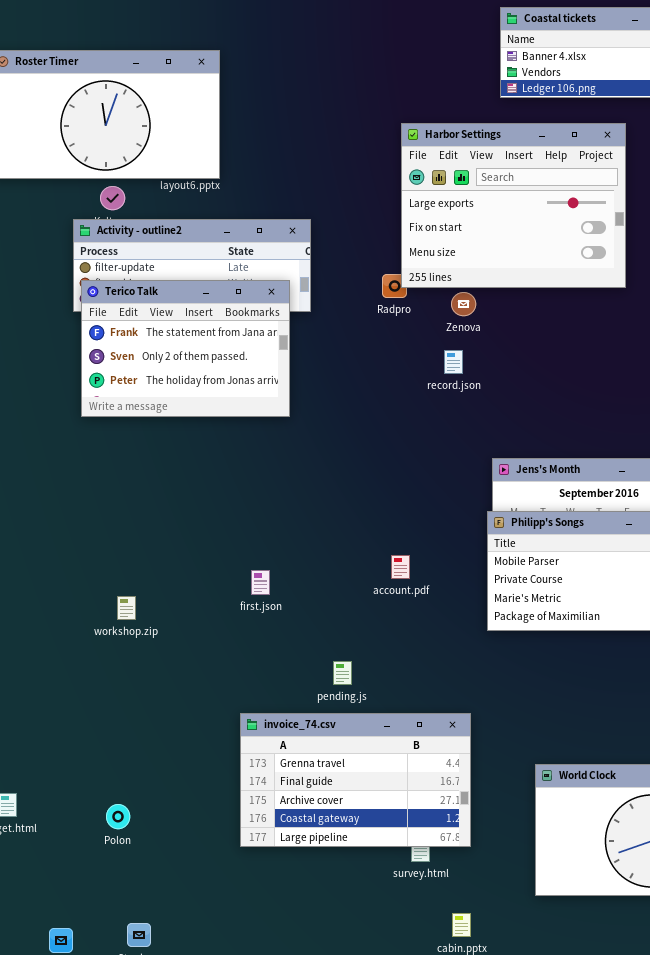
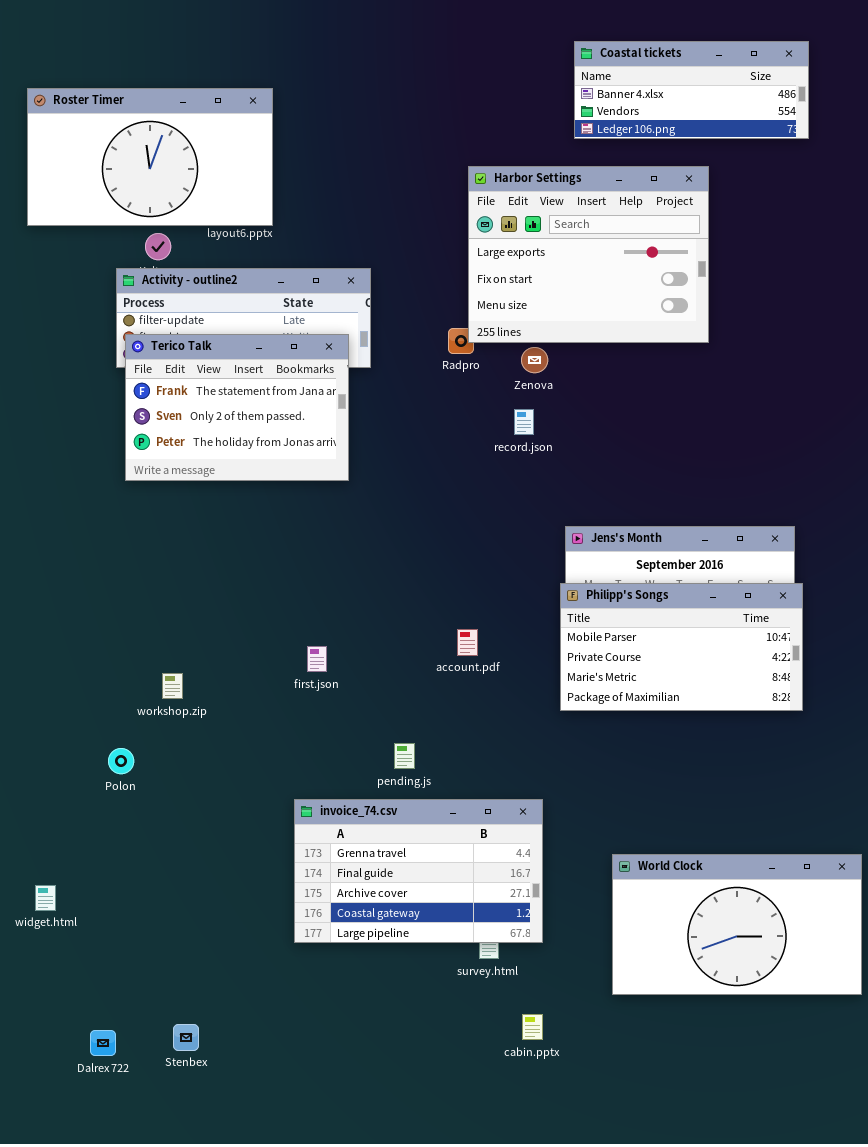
Polon: [106,804,130,829] -> [108,748,134,774], moved

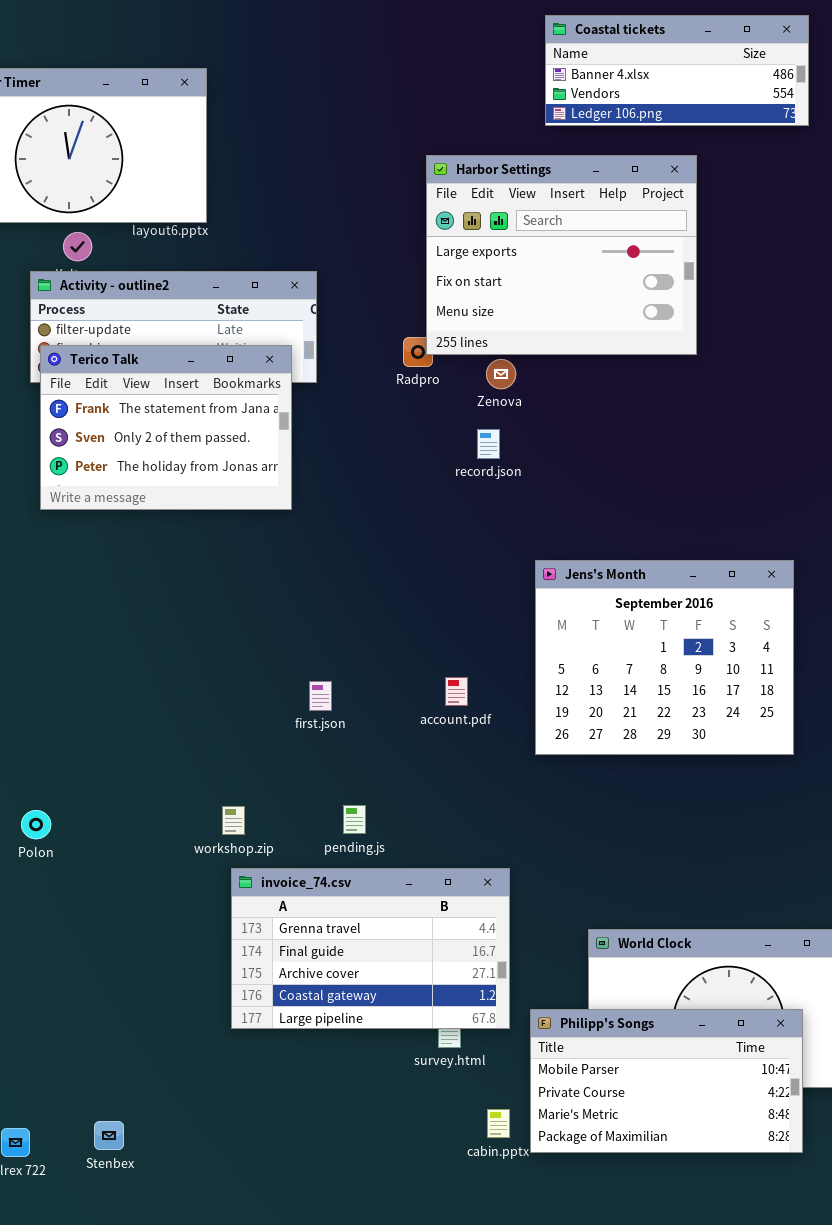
Philipp's Songs: [560,583,803,711] -> [530,1009,803,1153], moved
account.pdf: [457,629,478,656] -> [445,677,468,706], moved
first.json: [307,646,327,672] -> [309,681,332,711], moved
workshop.zip: [162,673,183,699] -> [222,806,245,835], moved

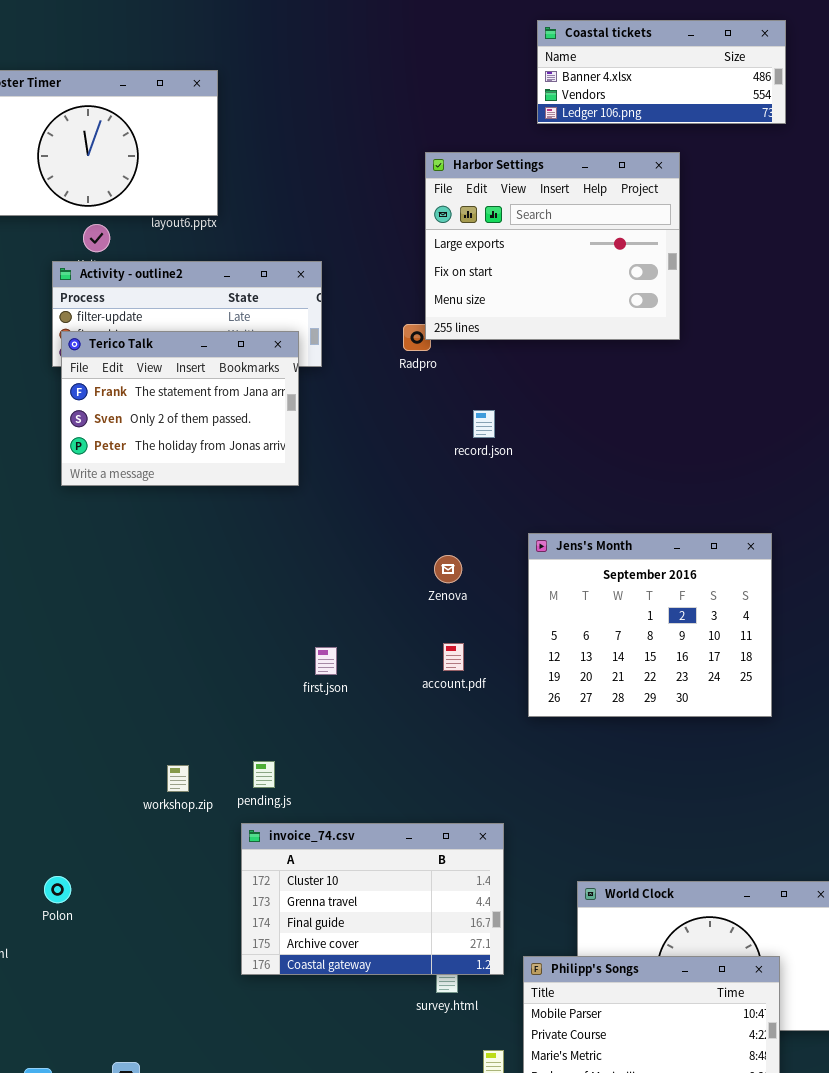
Zenova: [486,359,516,389] -> [434,555,462,583], moved
pending.js: [343,805,366,834] -> [253,761,275,788], moved
workshop.zip: [222,806,245,835] -> [167,765,189,792], moved
Polon: [21,810,51,839] -> [44,876,71,903], moved
invoice_74.csv: [231,868,510,1029] -> [241,823,504,975], scrolled up 1 row

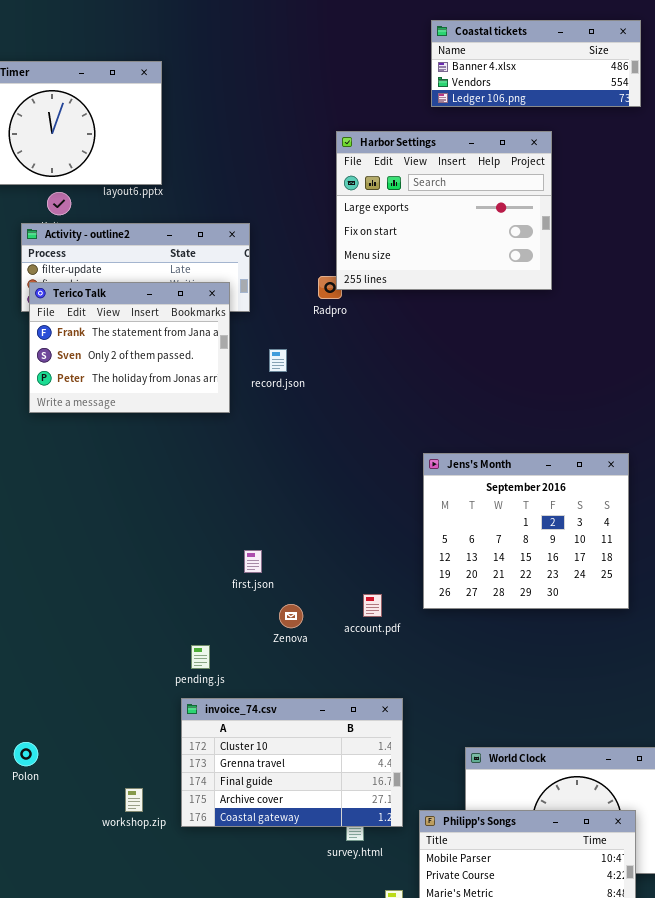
record.json: [473,410,495,438] -> [269,349,287,372], moved
Zenova: [434,555,462,583] -> [279,604,303,628], moved
account.pdf: [443,643,464,671] -> [363,594,382,617], moved
workshop.zip: [167,765,189,792] -> [125,788,143,812], moved

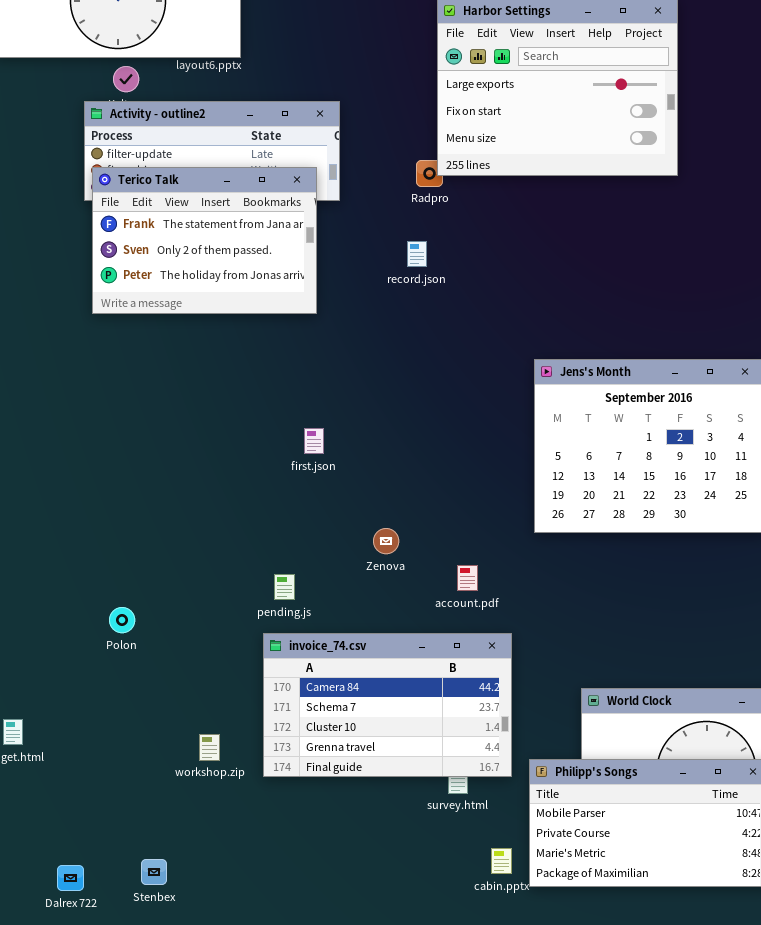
record.json: [269,349,287,372] -> [407,241,427,267], moved
first.json: [244,550,262,573] -> [304,428,324,454], moved
account.pdf: [363,594,382,617] -> [457,565,478,591], moved
invoice_74.csv: [181,698,403,827] -> [263,633,512,777], scrolled up 2 rows
Polon: [14,742,38,766] -> [109,607,135,633], moved

